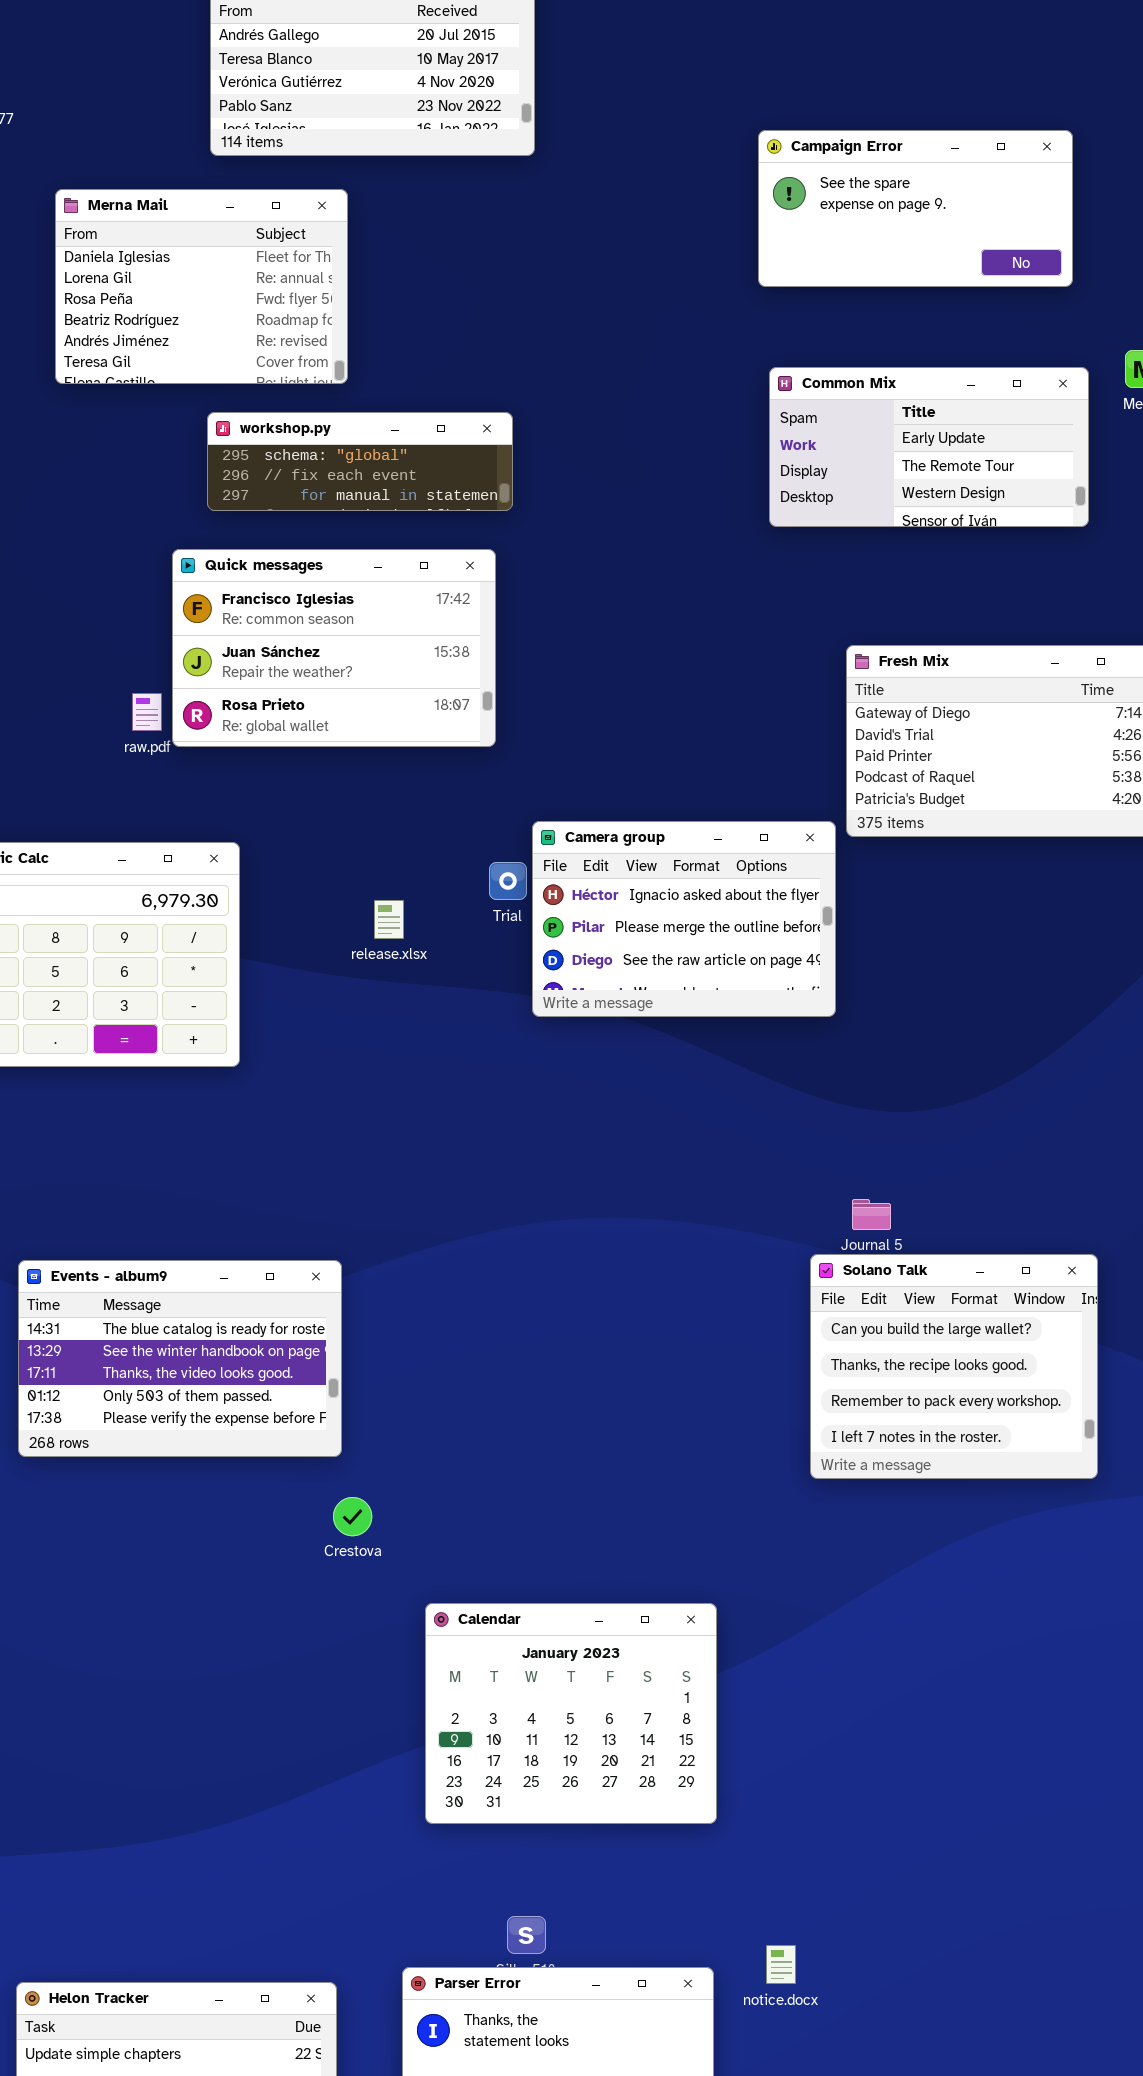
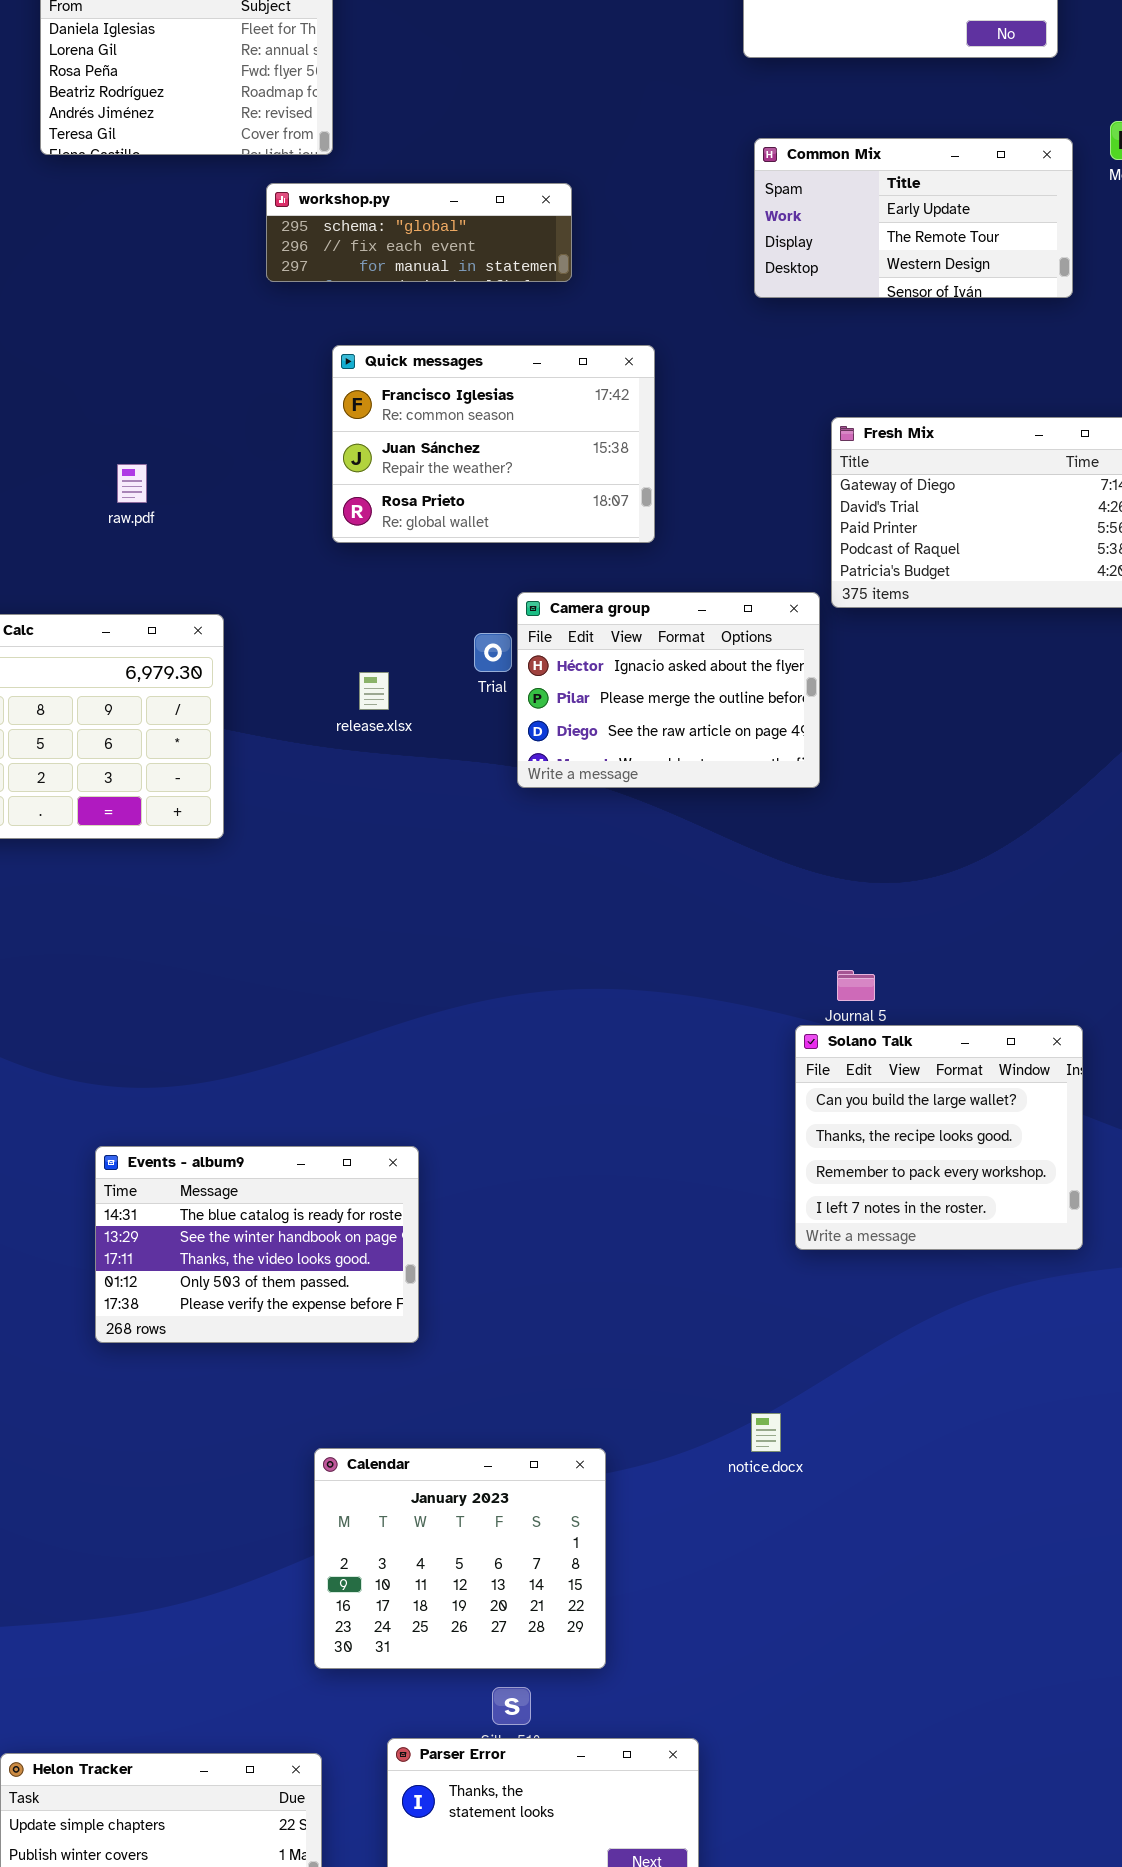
workshop.py: [207,412,513,511] -> [266,183,572,282], moved
Quick messages: [172,549,496,747] -> [332,345,655,543], moved
Events - album9: [18,1260,342,1457] -> [95,1146,419,1343], moved
Calendar: [425,1603,717,1824] -> [314,1448,606,1669], moved
notice.docx: [766,1945,796,1984] -> [751,1413,781,1452], moved

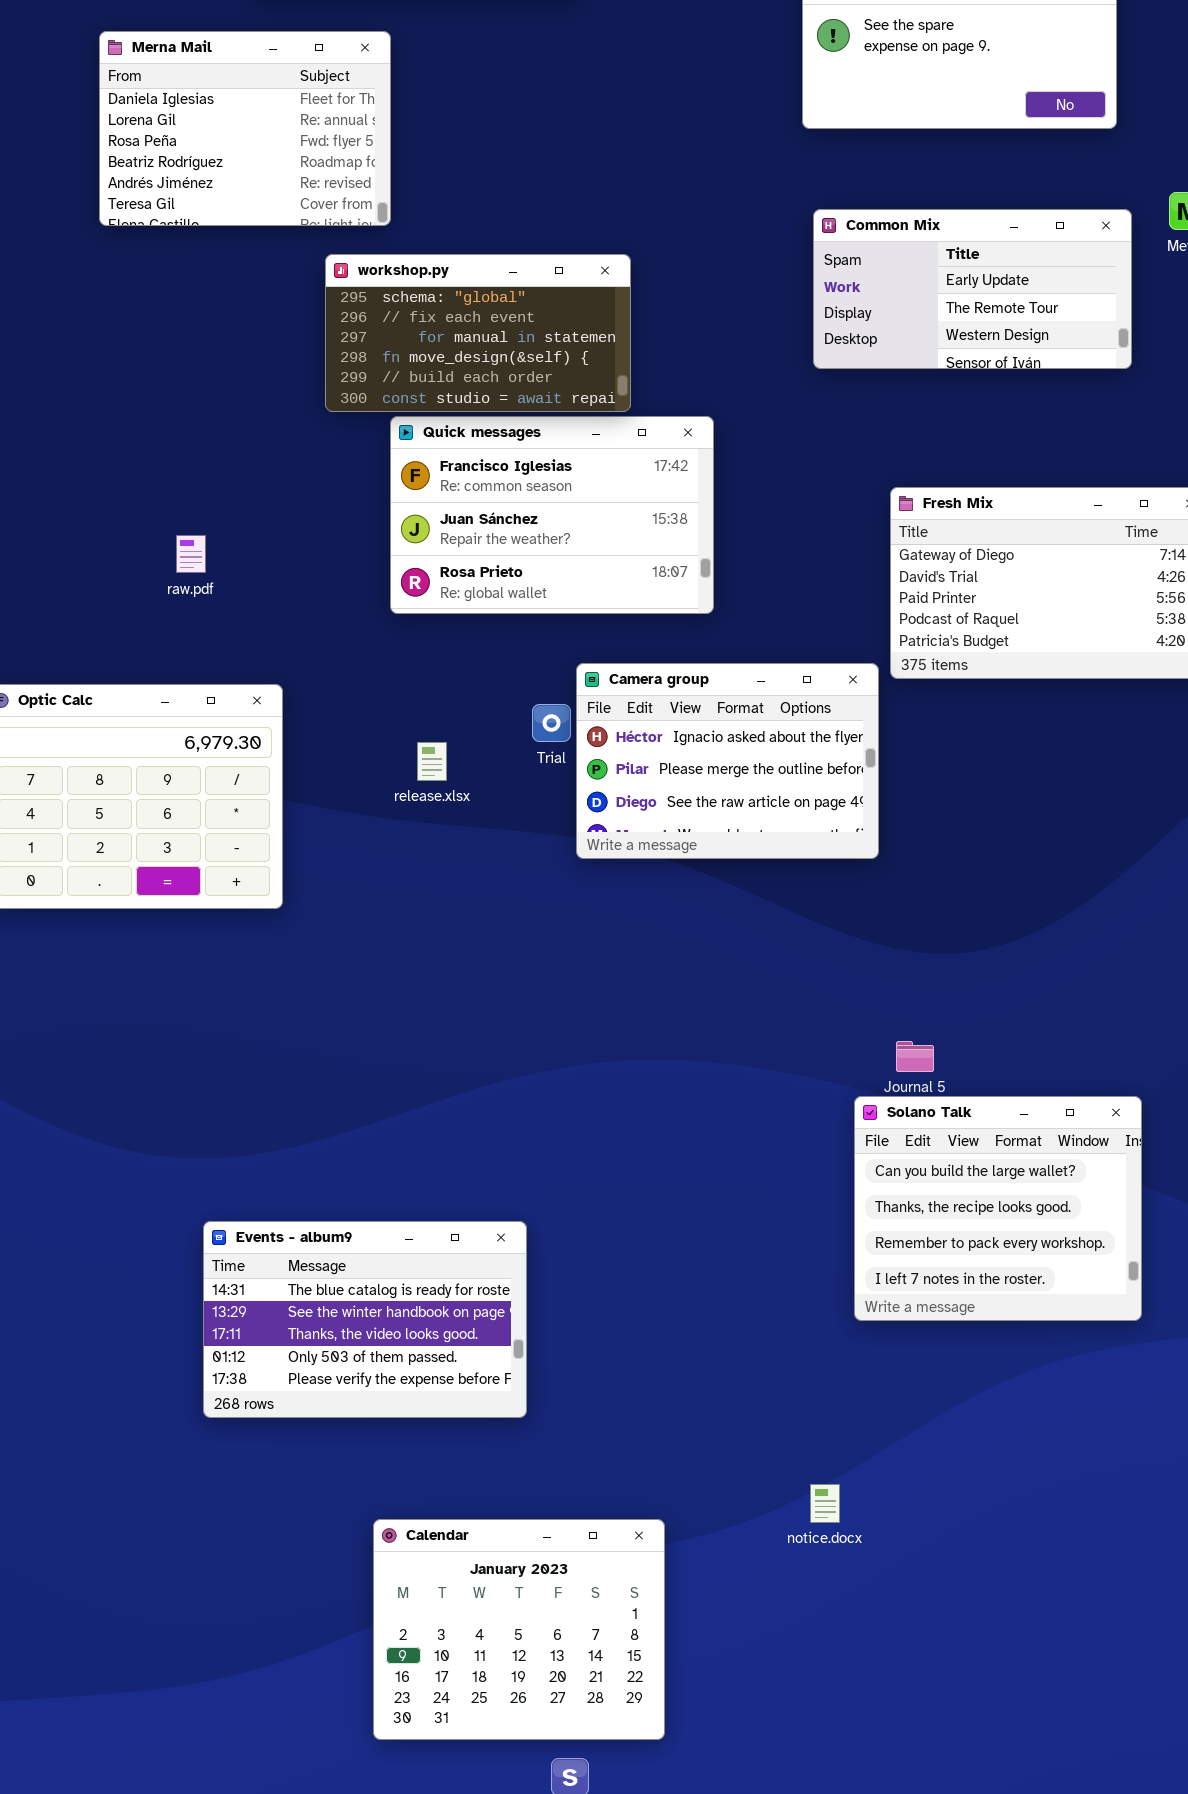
workshop.py: [266,183,572,282] -> [325,254,631,412], resized
Events - album9: [95,1146,419,1343] -> [203,1221,527,1418], moved

